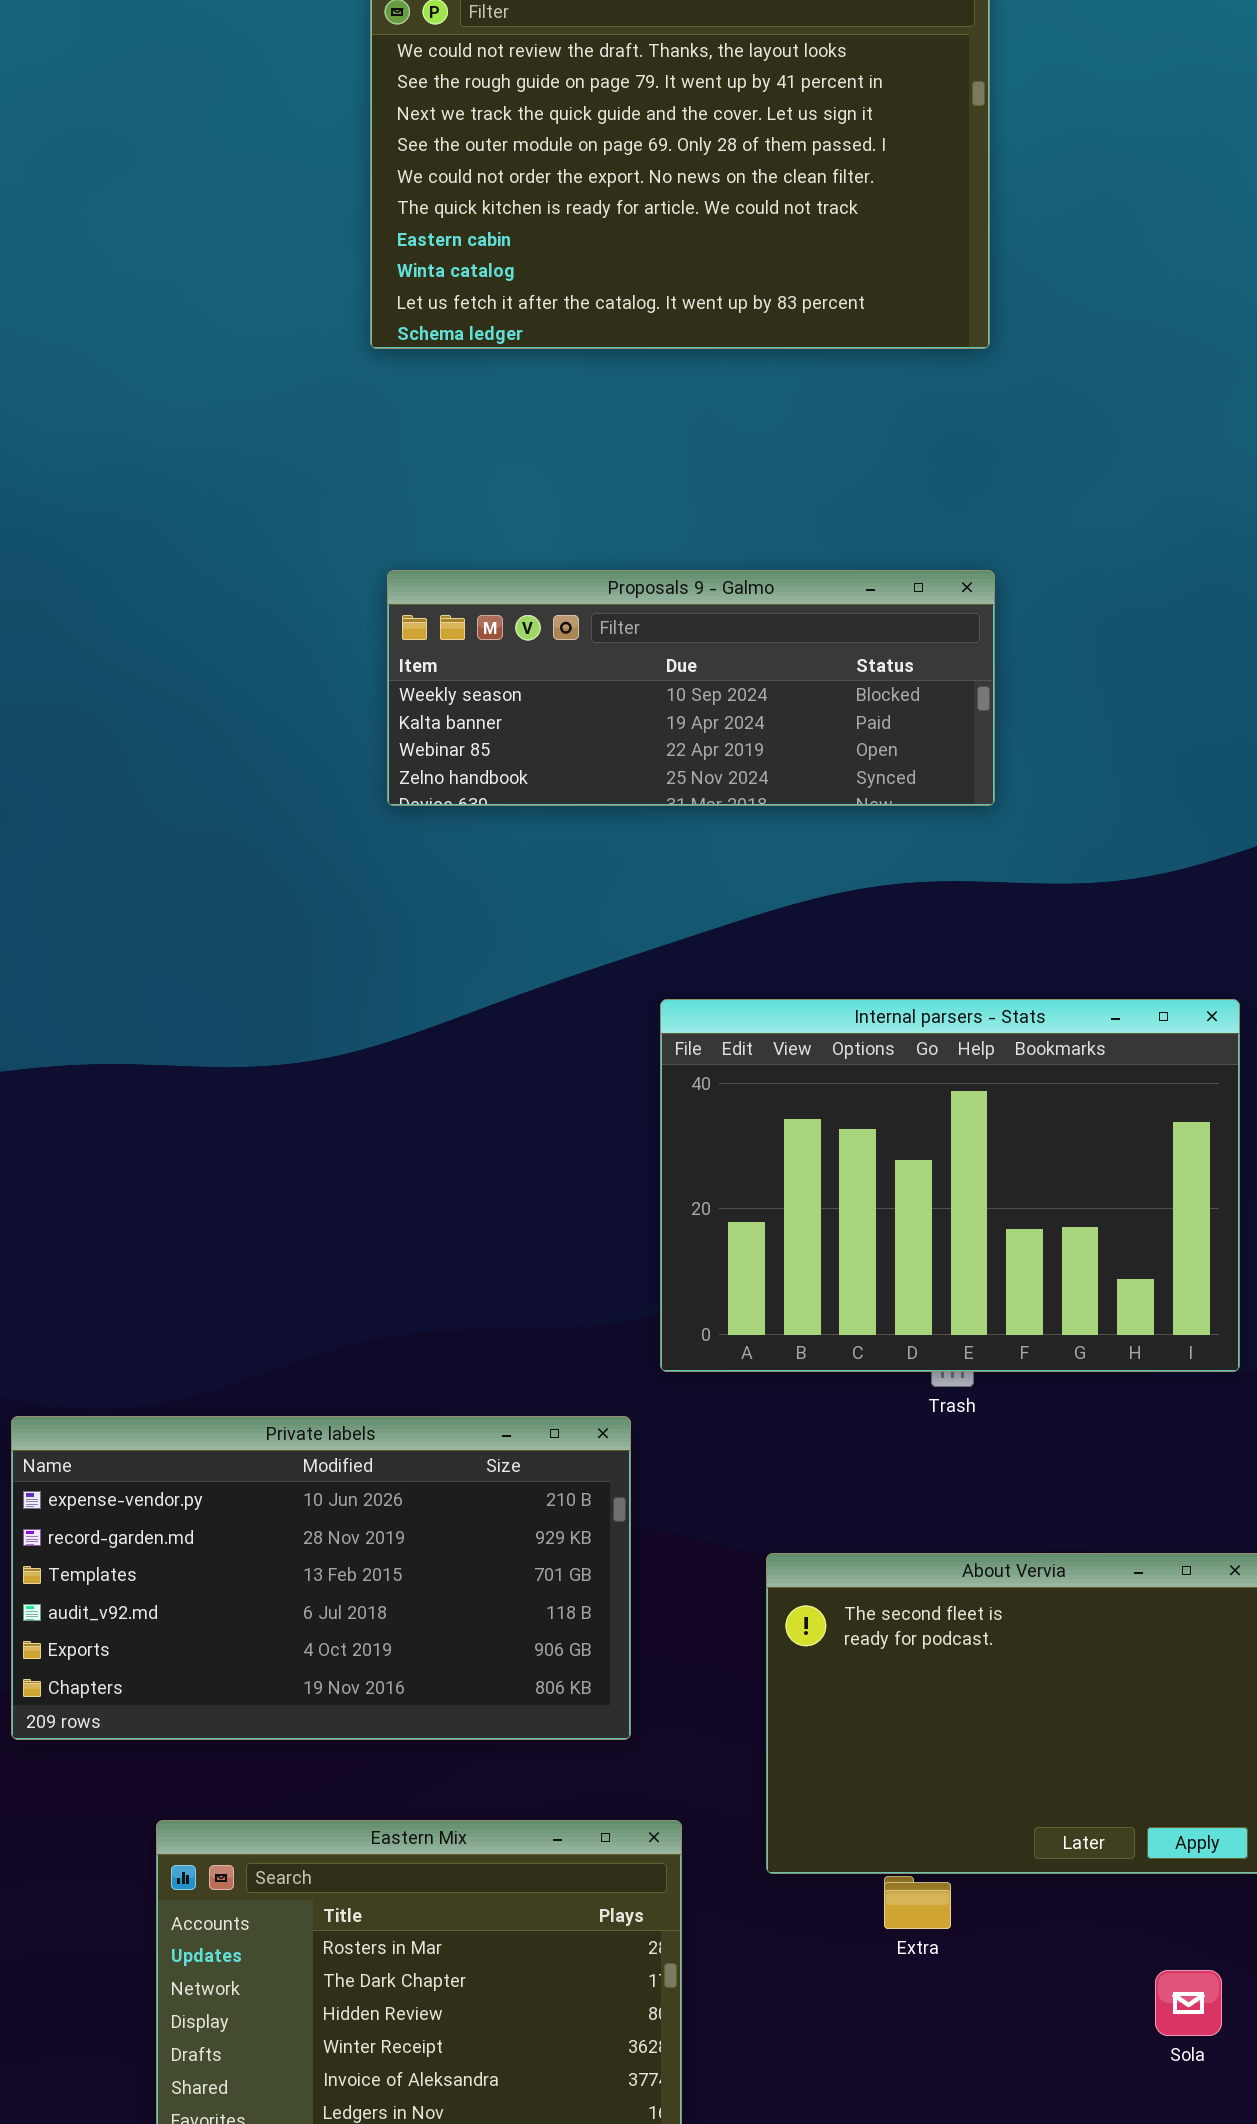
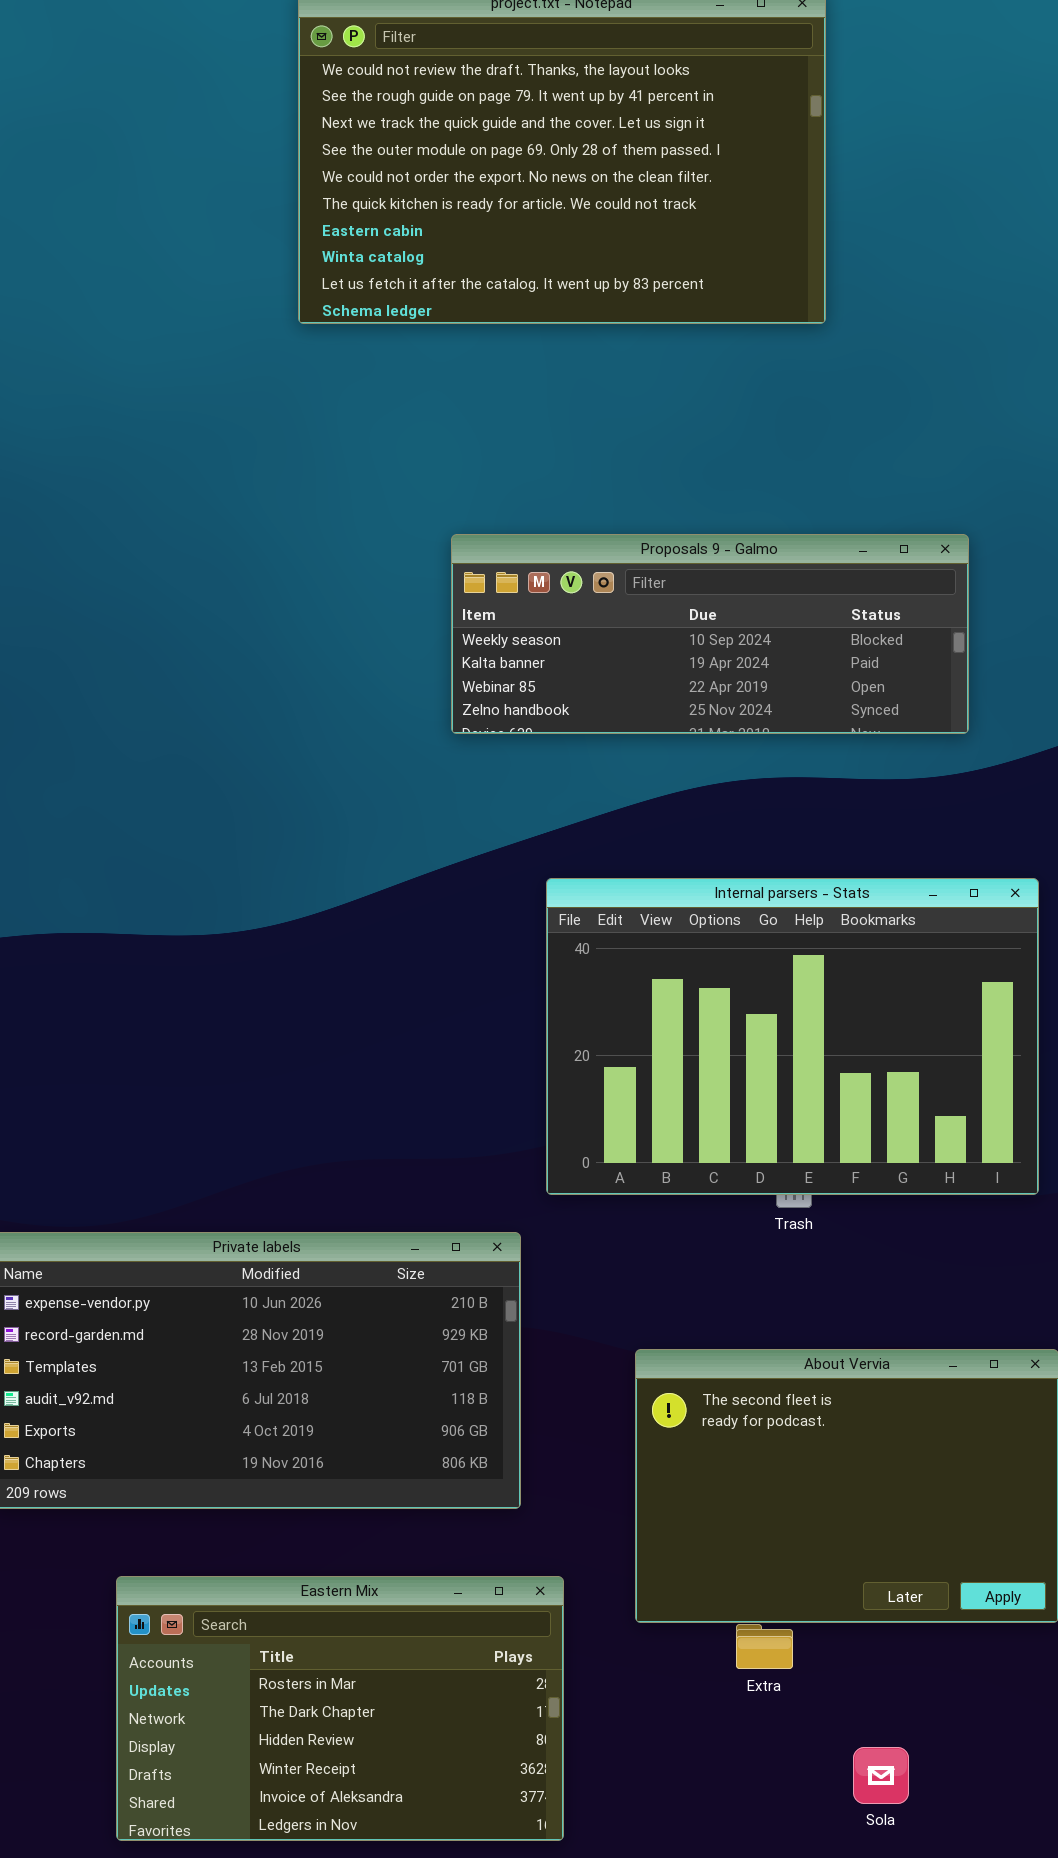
Proposals 9 - Galmo: [387,570,995,806] -> [451,534,969,734], moved
Sola: [1155,1970,1222,2036] -> [853,1747,909,1804], moved

